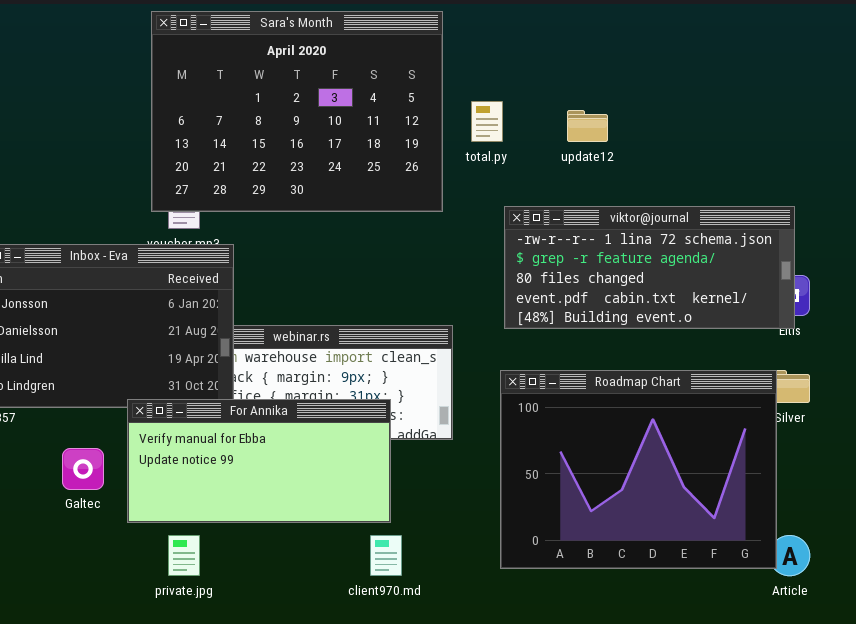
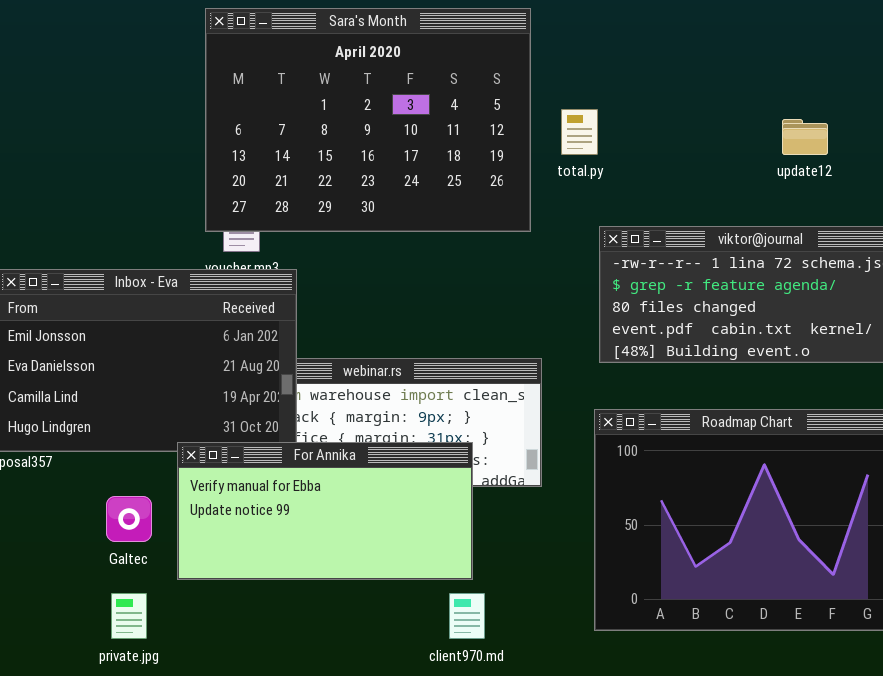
update12: [567,110,608,142] -> [782,119,828,155], moved
private.jpg: [168,535,200,576] -> [111,593,147,639], moved

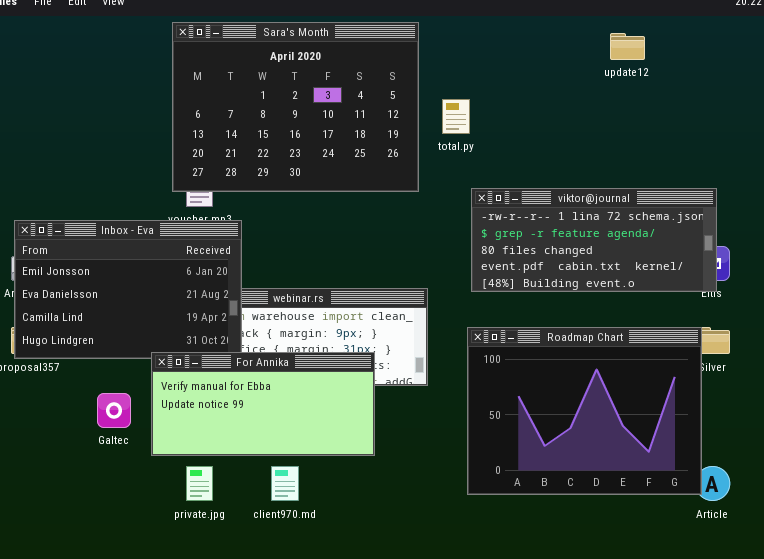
update12: [782,119,828,155] -> [610,33,645,60], moved
private.jpg: [111,593,147,639] -> [186,466,213,501], moved
client970.md: [449,593,485,639] -> [271,466,299,501], moved

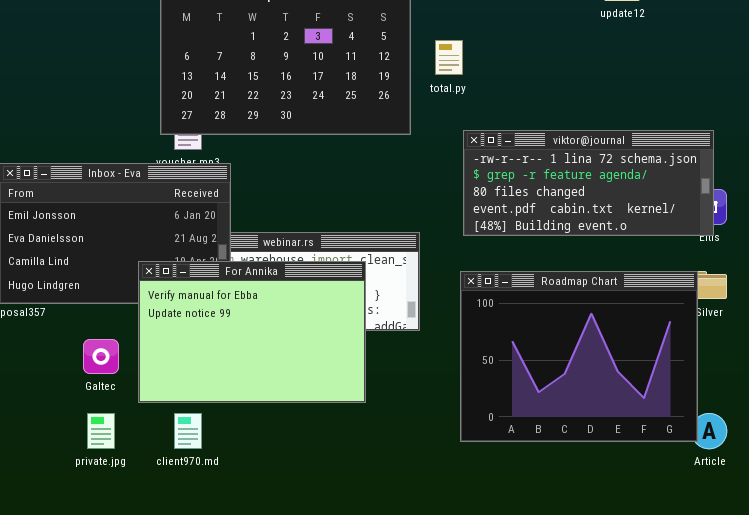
For Annika: [151,352,375,456] -> [138,261,366,403], resized
private.jpg: [186,466,213,501] -> [87,413,115,449], moved
client970.md: [271,466,299,501] -> [174,413,202,449], moved

